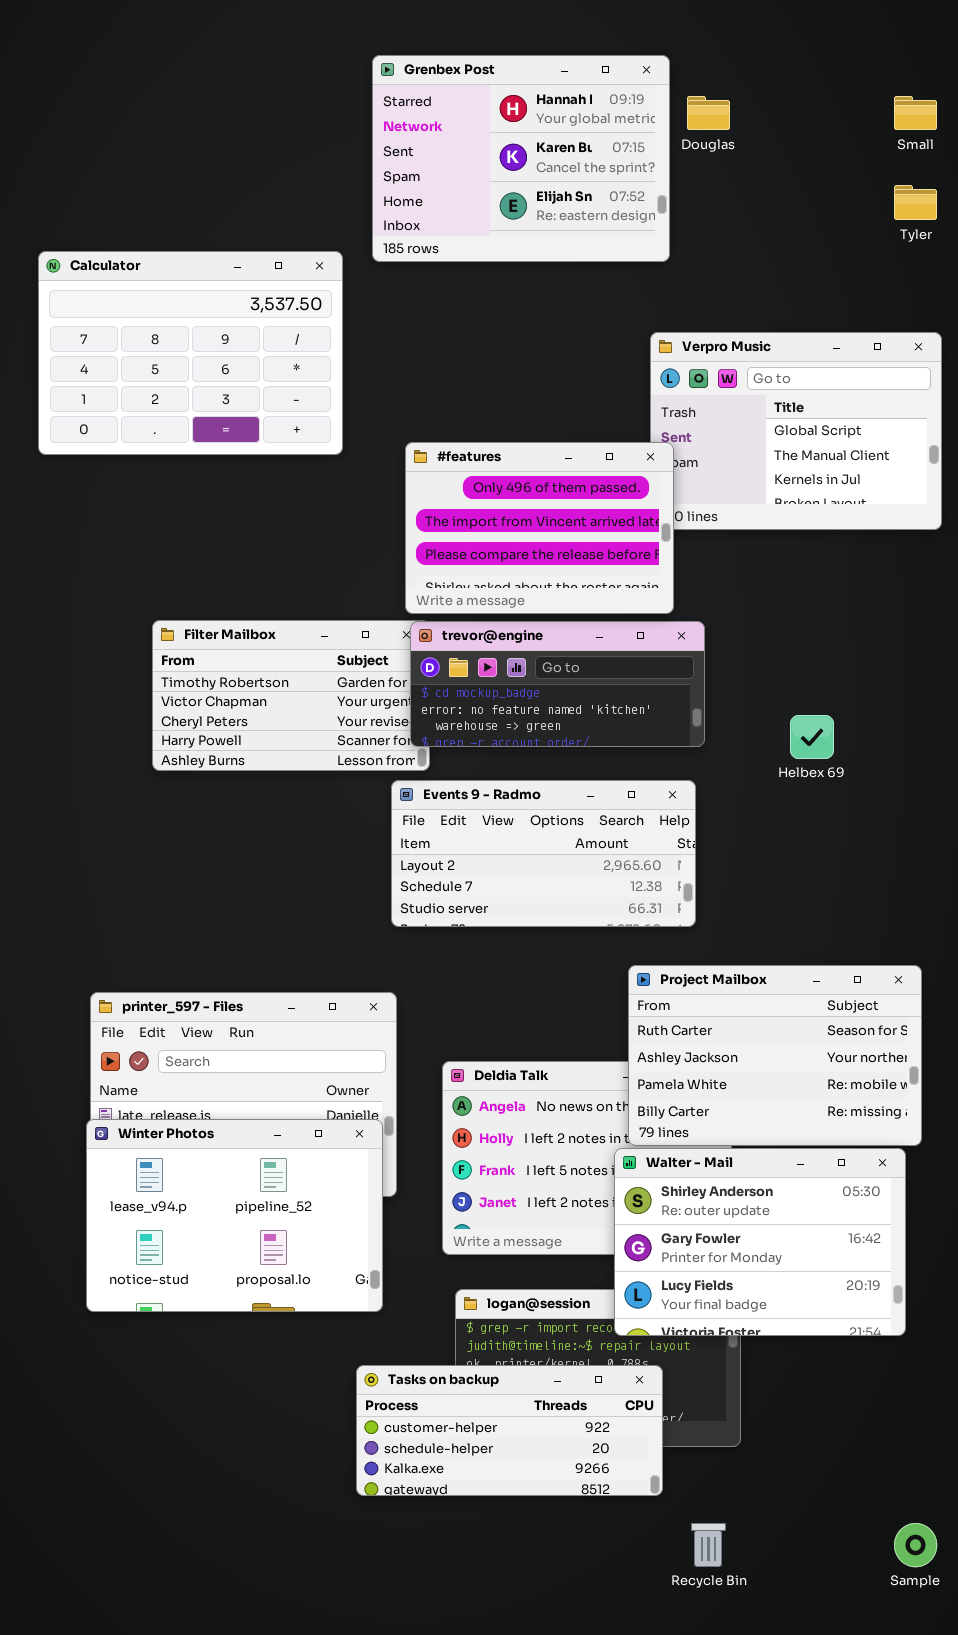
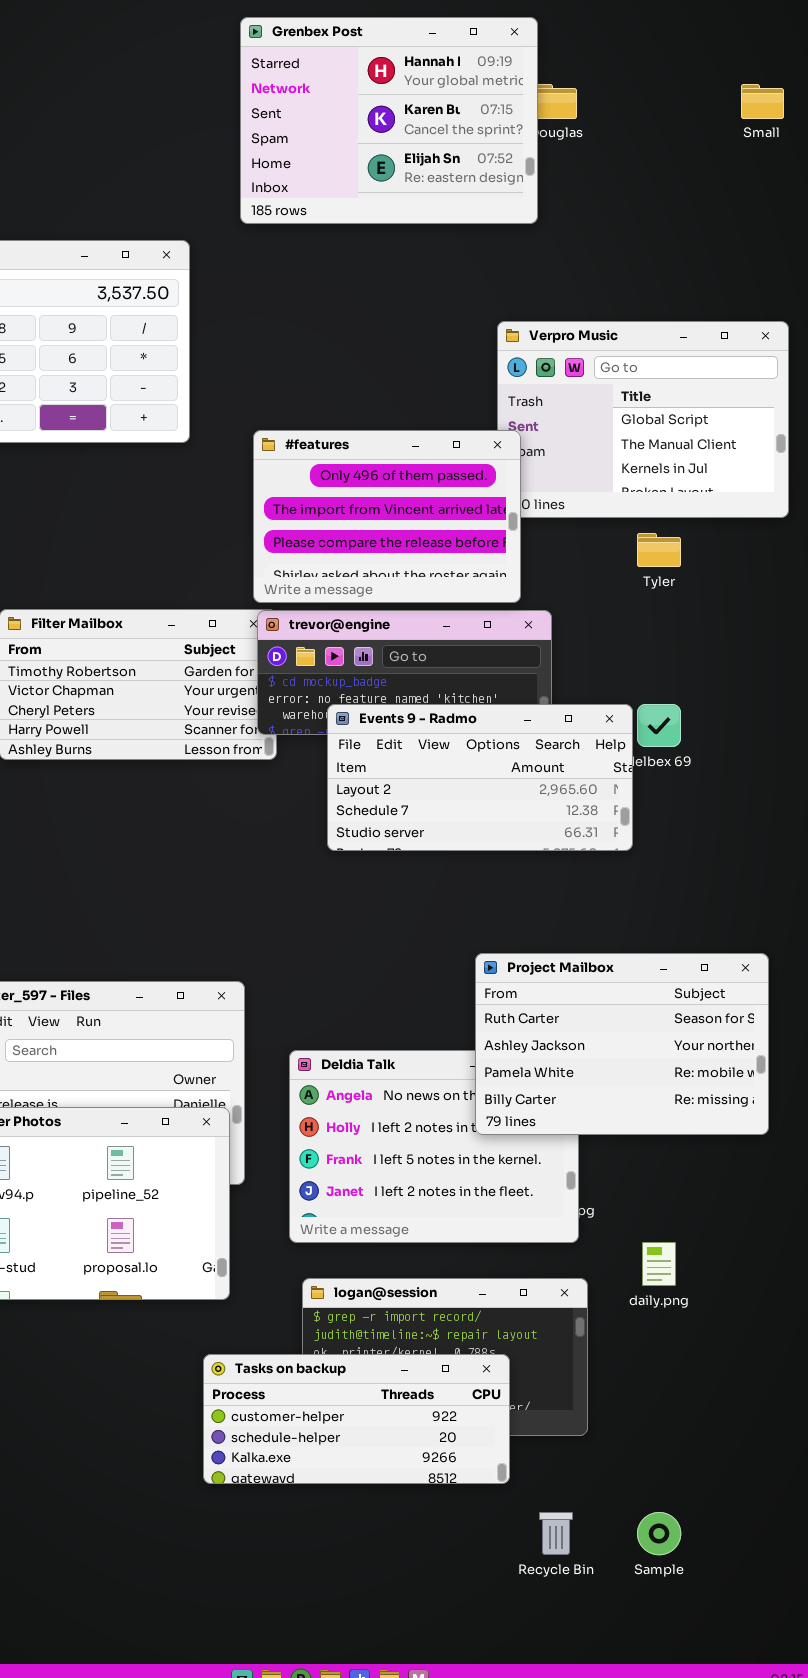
Grenbex Post: [372,55,670,262] -> [240,17,538,224], moved
Tyler: [894,185,937,220] -> [637,533,681,567], moved
Events 9 - Radmo: [391,780,696,927] -> [327,704,633,851], moved
Walter - Mail: [614,1148,906,1336] -> none, closed
Sample: [894,1523,937,1567] -> [637,1512,681,1555], moved

